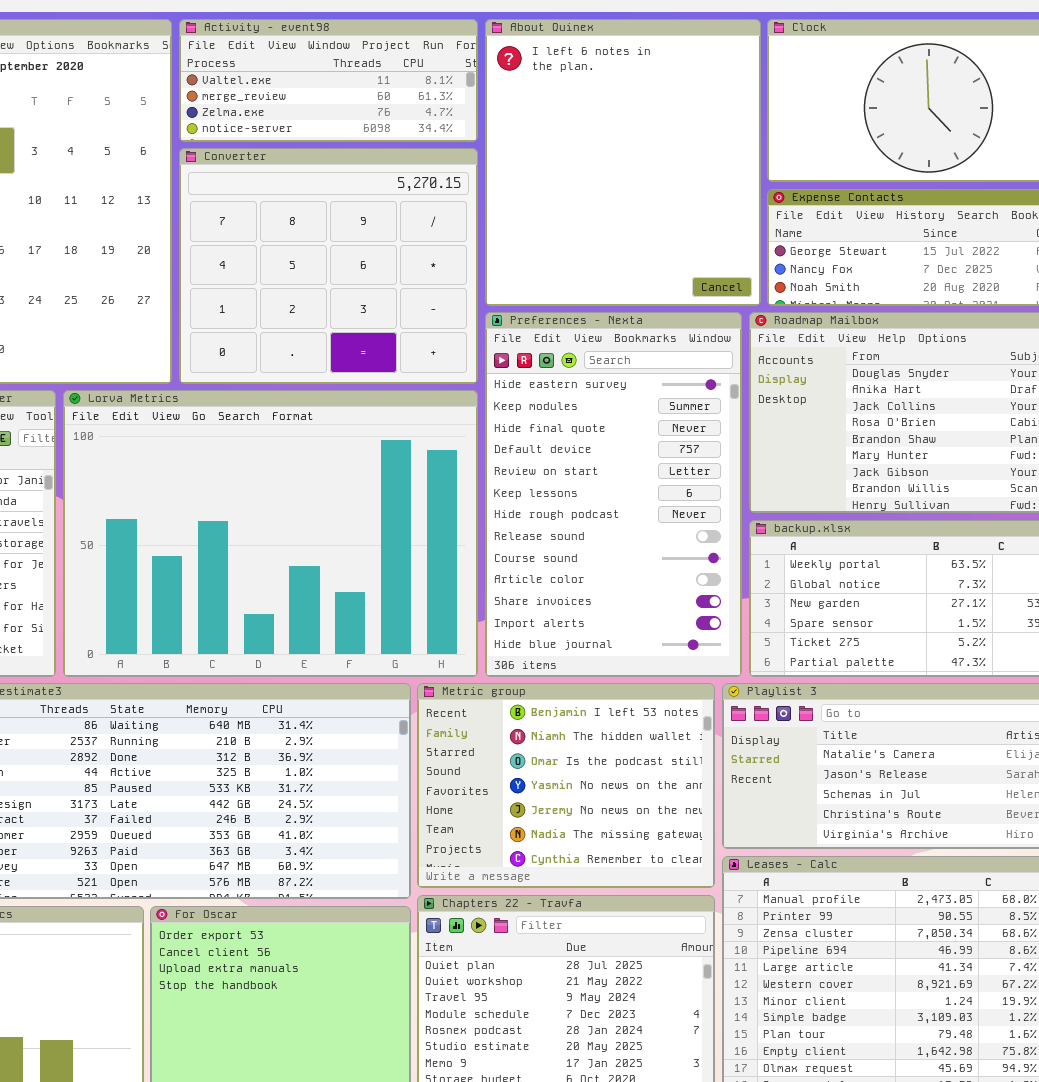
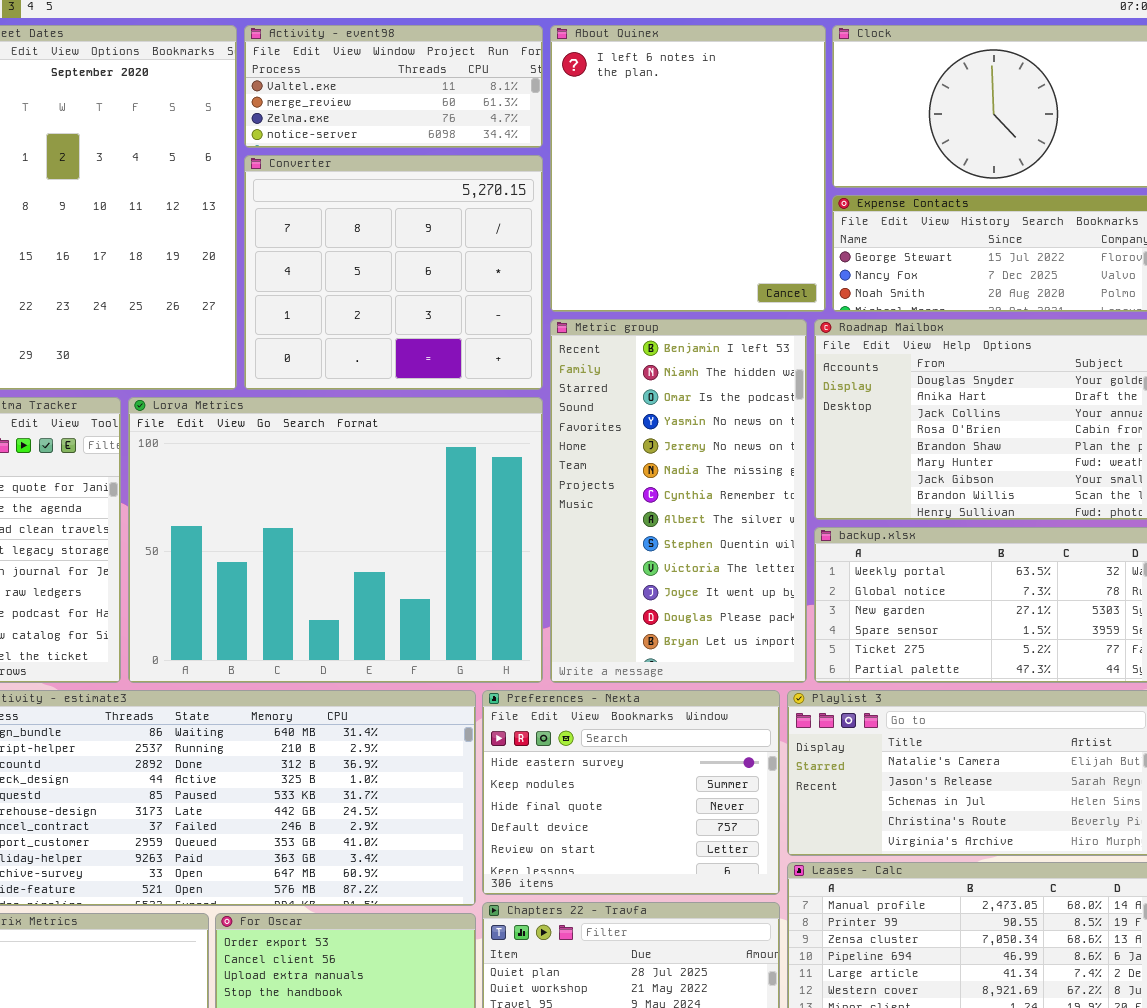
Preferences - Nexta: [485,312,742,677] -> [482,690,780,895], moved, resized
Metric group: [417,683,715,888] -> [550,319,807,683], moved, resized

